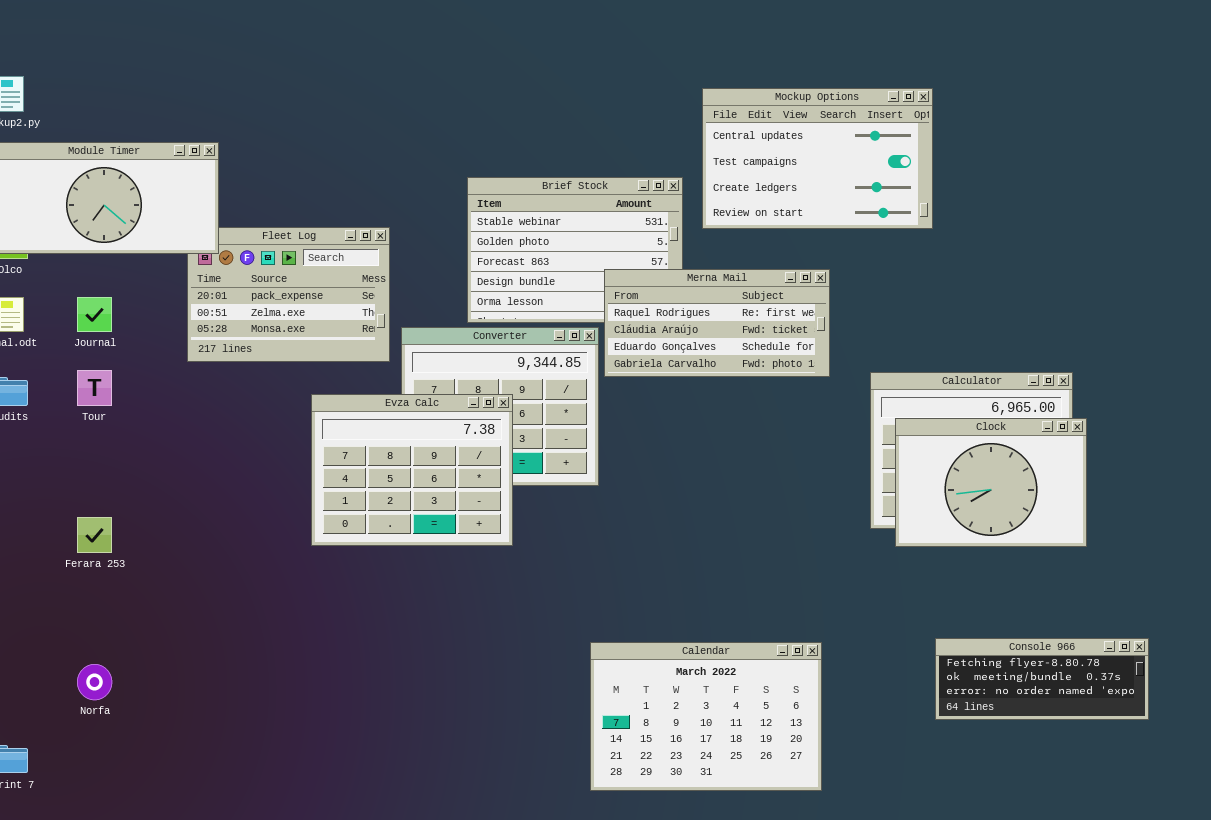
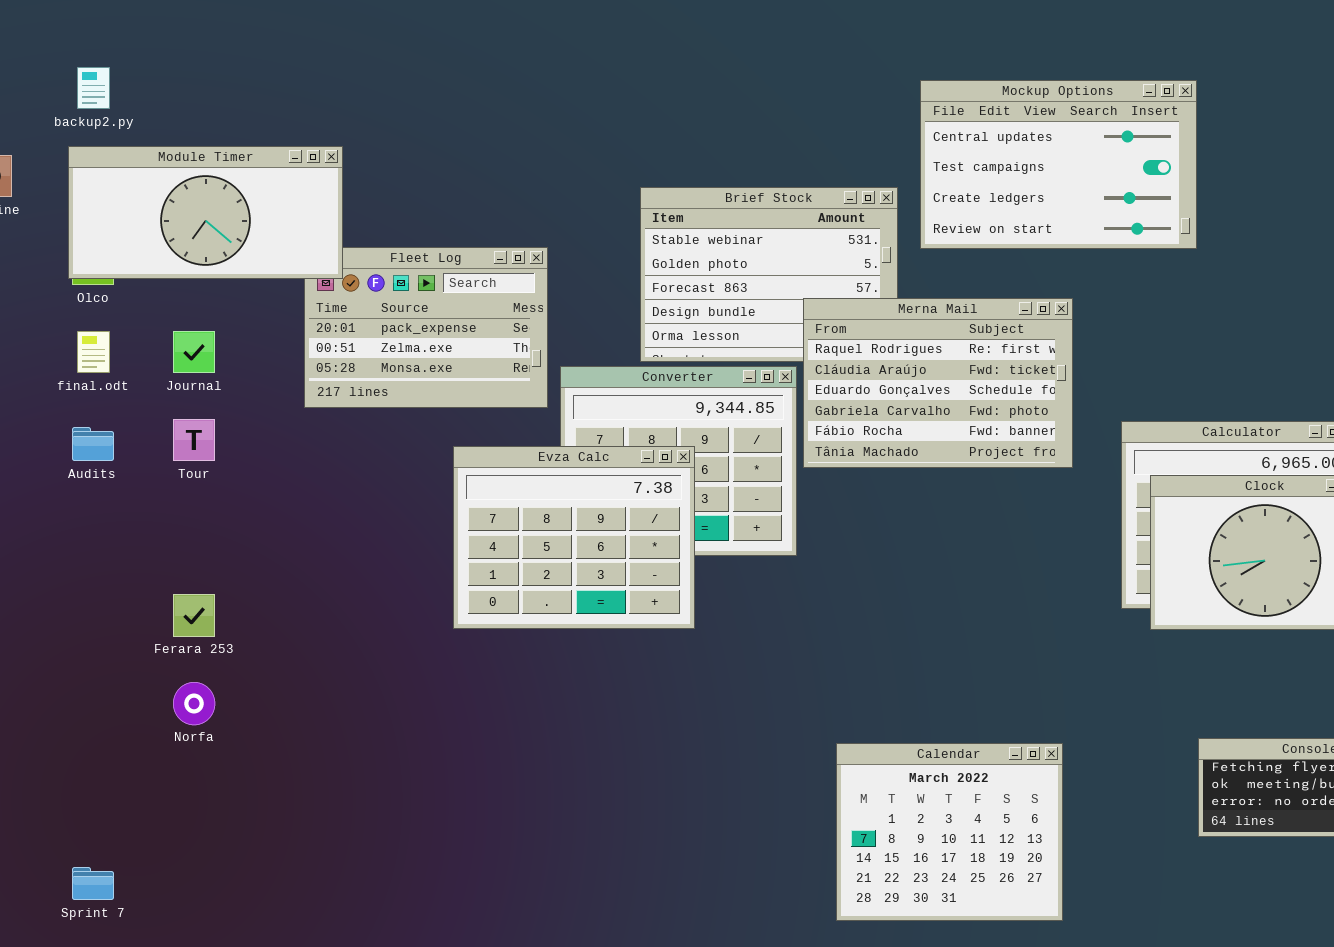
Merna Mail: [604,269,830,377] -> [803,298,1073,468], resized
Calendar: [590,642,822,791] -> [836,743,1063,921], resized
Norfa: [77,664,112,700] -> [173,682,215,725], moved

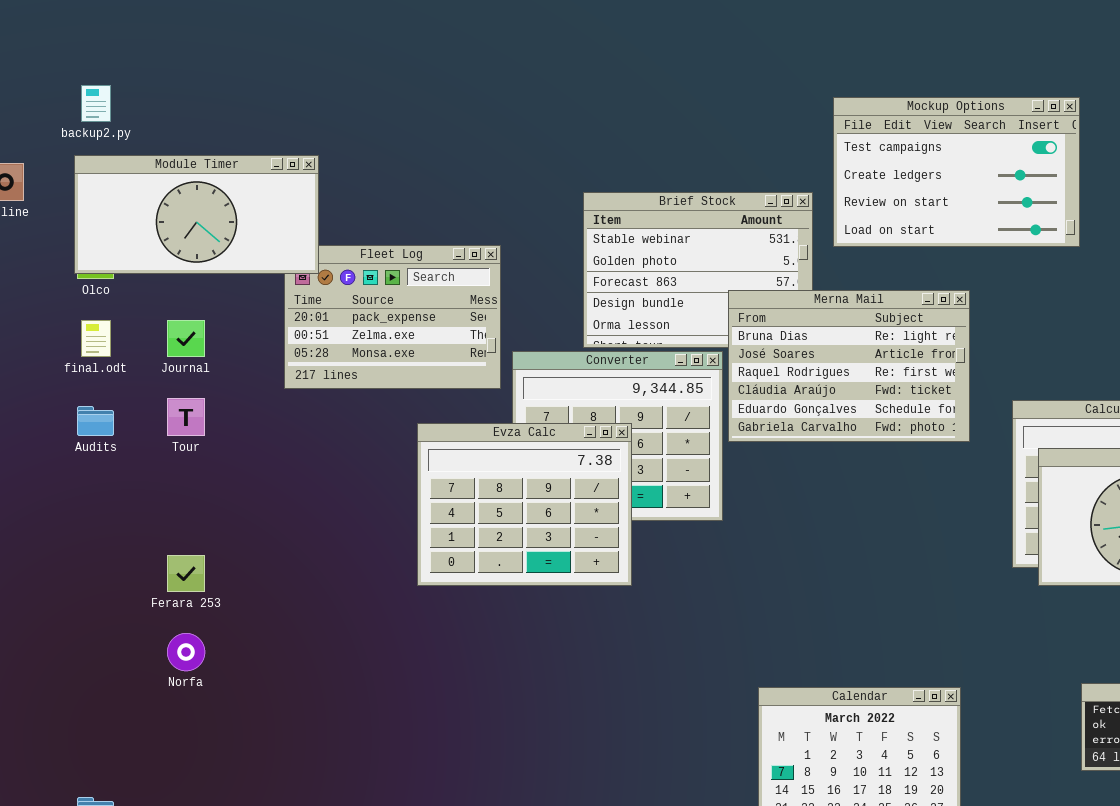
Mockup Options: [920,80,1197,249] -> [833,97,1080,247], scrolled down 1 row
Merna Mail: [803,298,1073,468] -> [728,290,970,442], scrolled up 2 rows

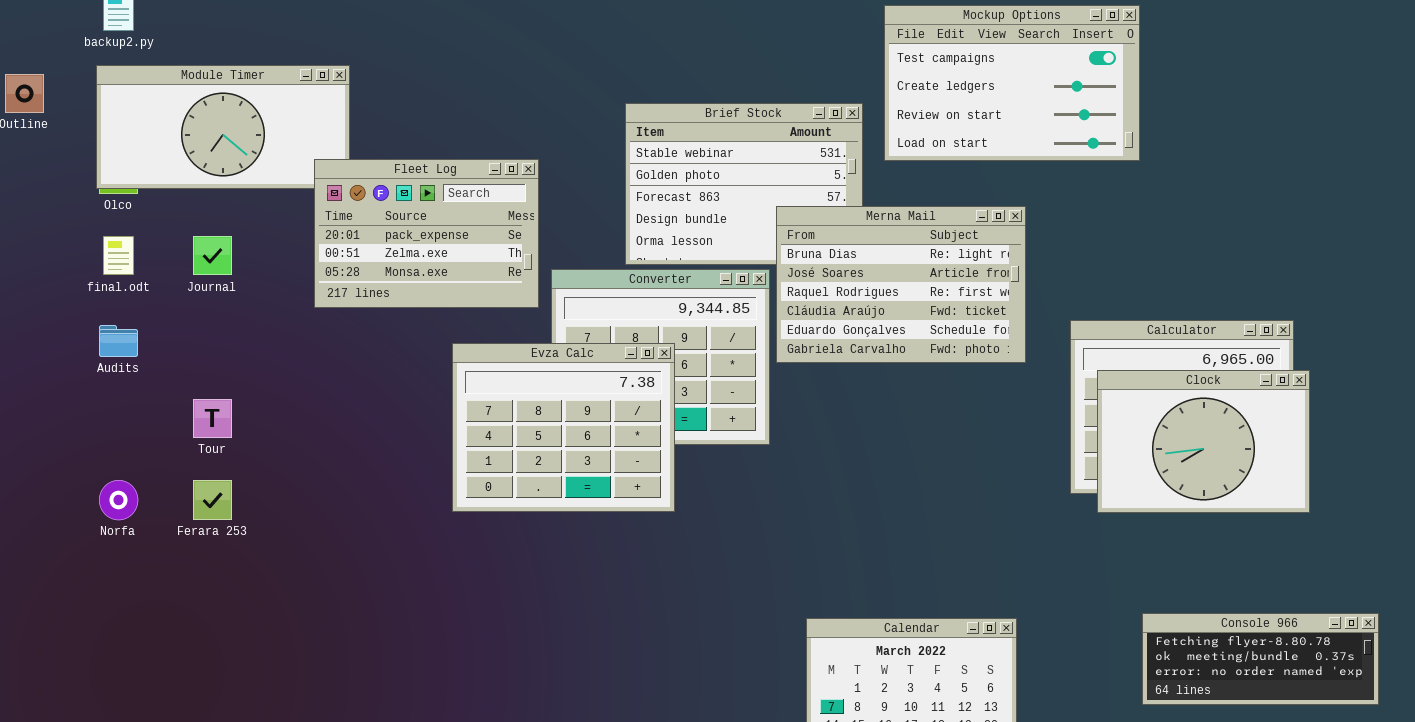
Fleet Log: [284,245,501,389] -> [314,159,539,308], raised
Tour: [167,398,205,436] -> [193,399,232,438], moved
Norfa: [167,633,205,671] -> [99,480,138,520], moved

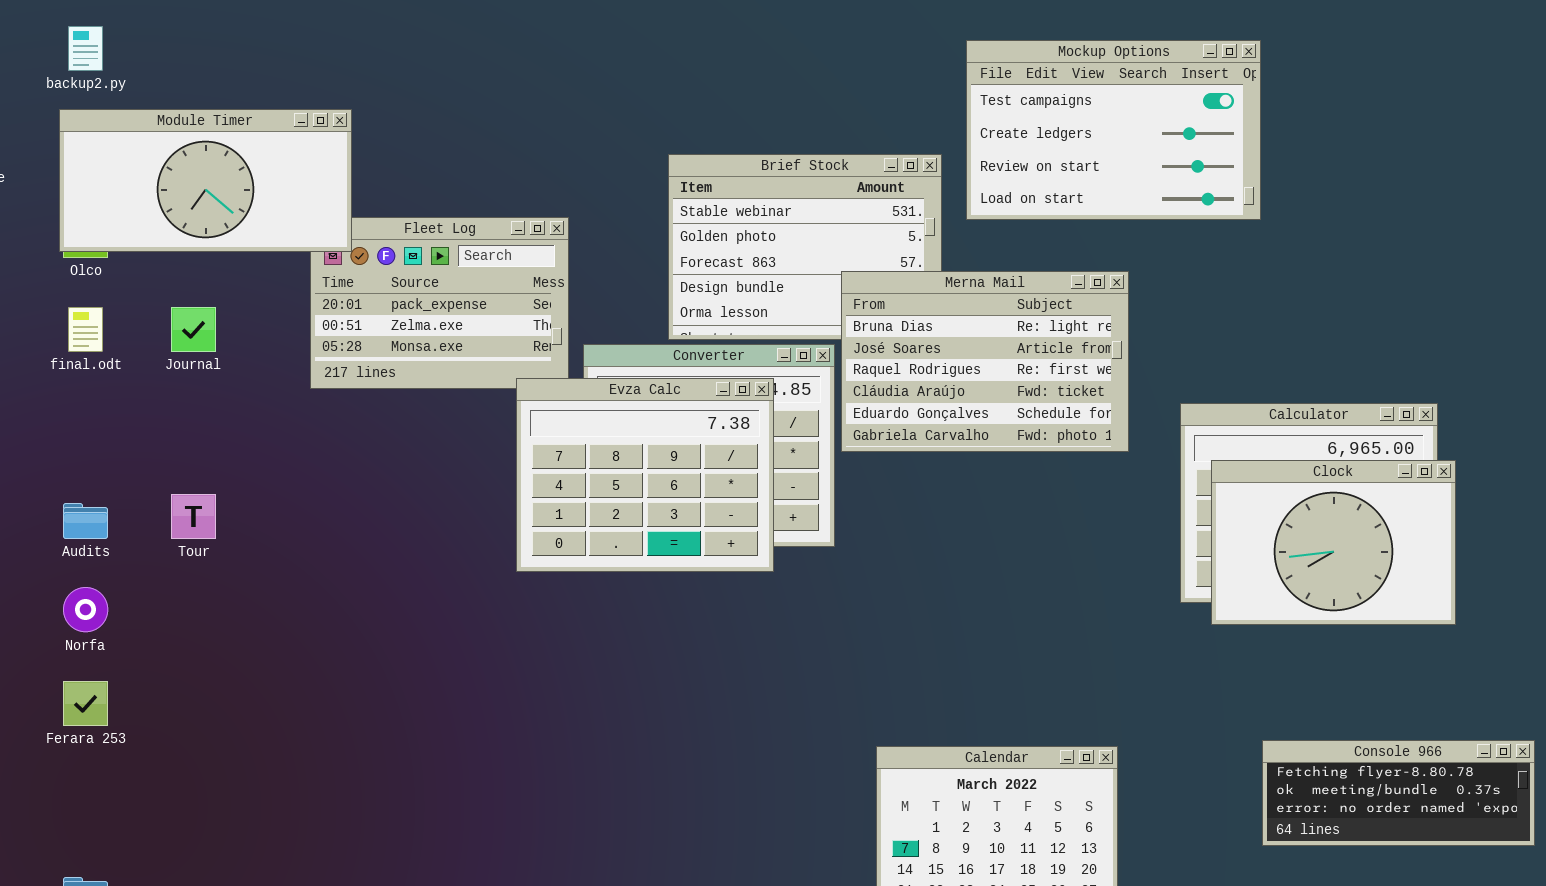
Module Timer: [96,65,350,189] -> [59,109,352,252], raised
Audits: [99,325,138,357] -> [63,503,108,539], moved
Evza Calc: [452,343,675,512] -> [516,378,774,572], moved
Ferara 253: [193,480,232,520] -> [63,681,108,726], moved

